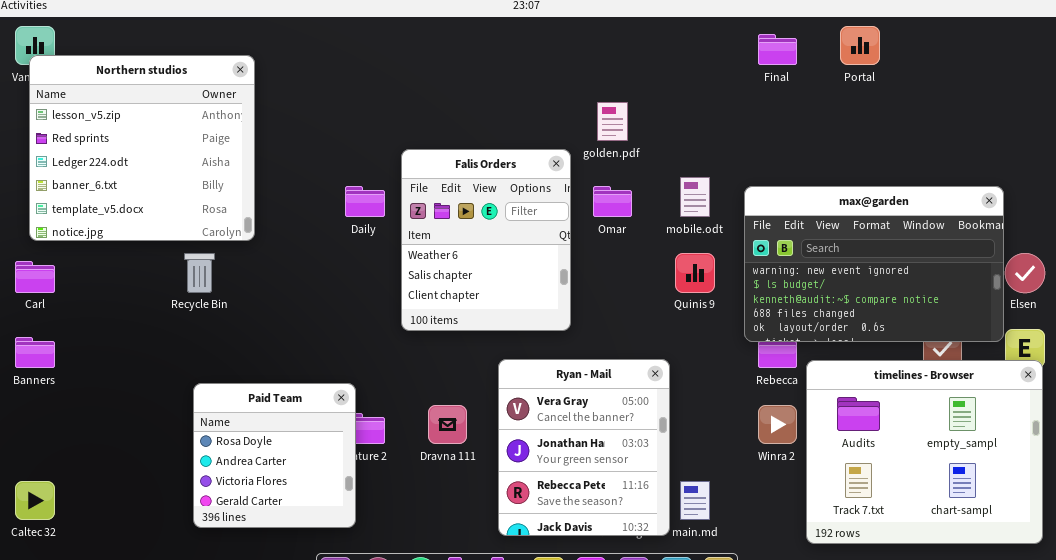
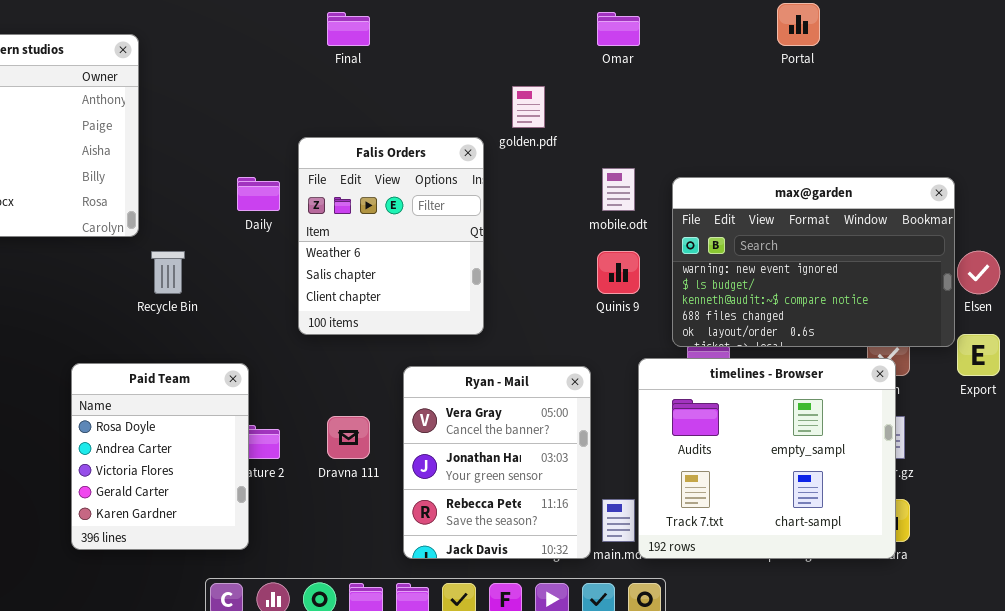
Final: [758,34,797,65] -> [327,12,370,46], moved
Omar: [593,186,632,217] -> [597,12,640,46], moved
Recycle Bin: [184,253,215,293] -> [151,251,185,294], moved
timelines - Browser: [806,360,1043,544] -> [638,358,896,559], moved
Paid Team: [193,383,356,528] -> [71,363,249,550], resized

